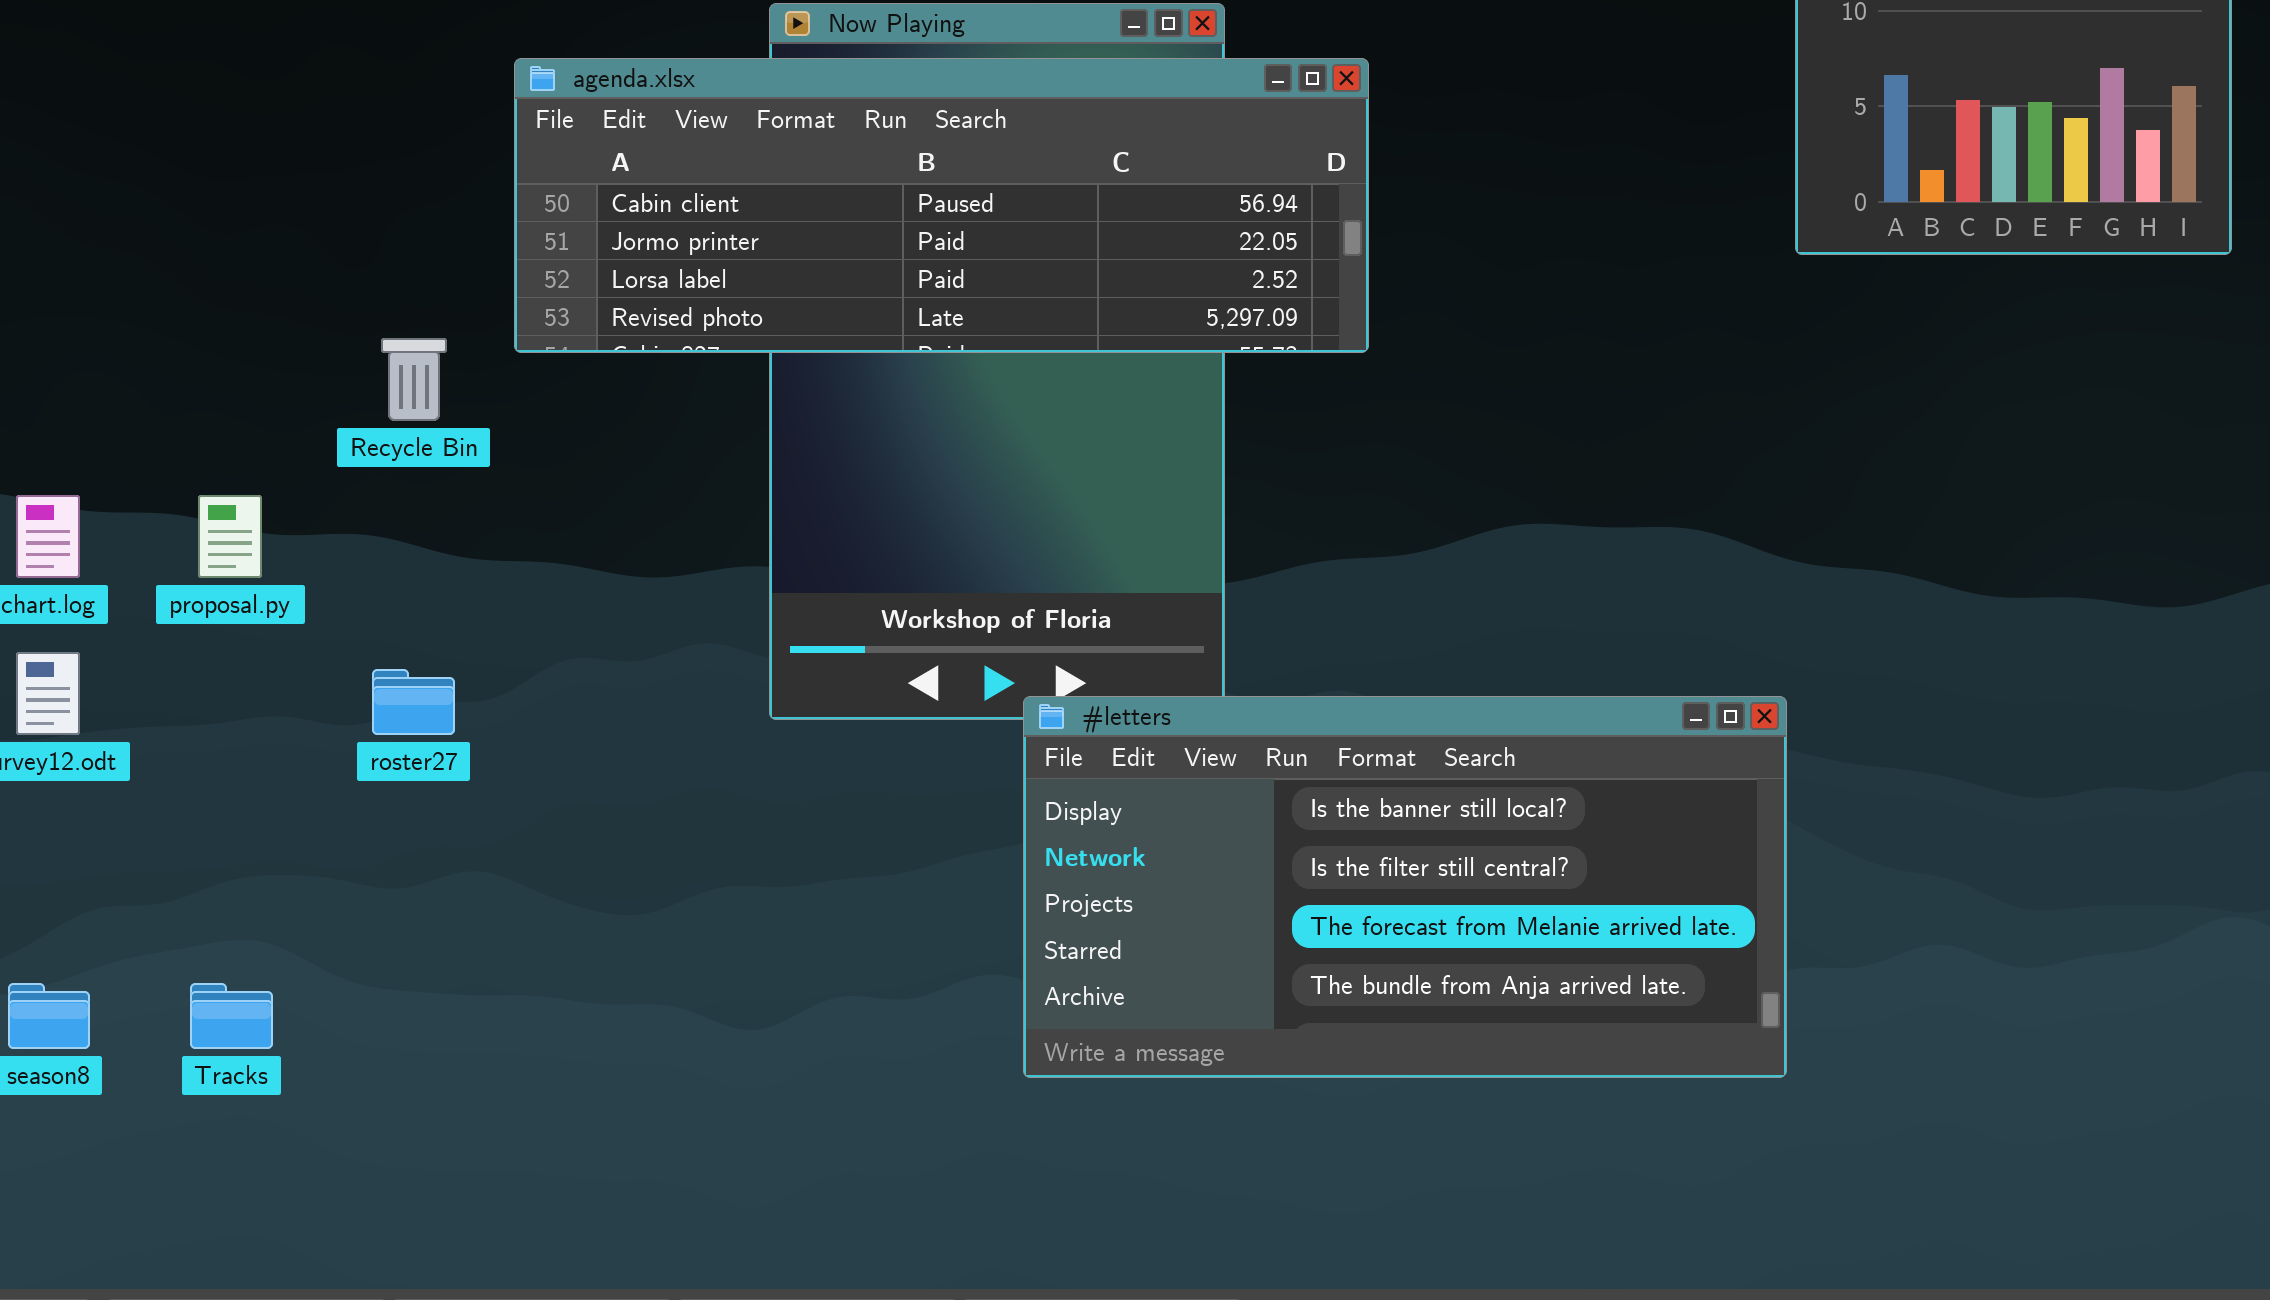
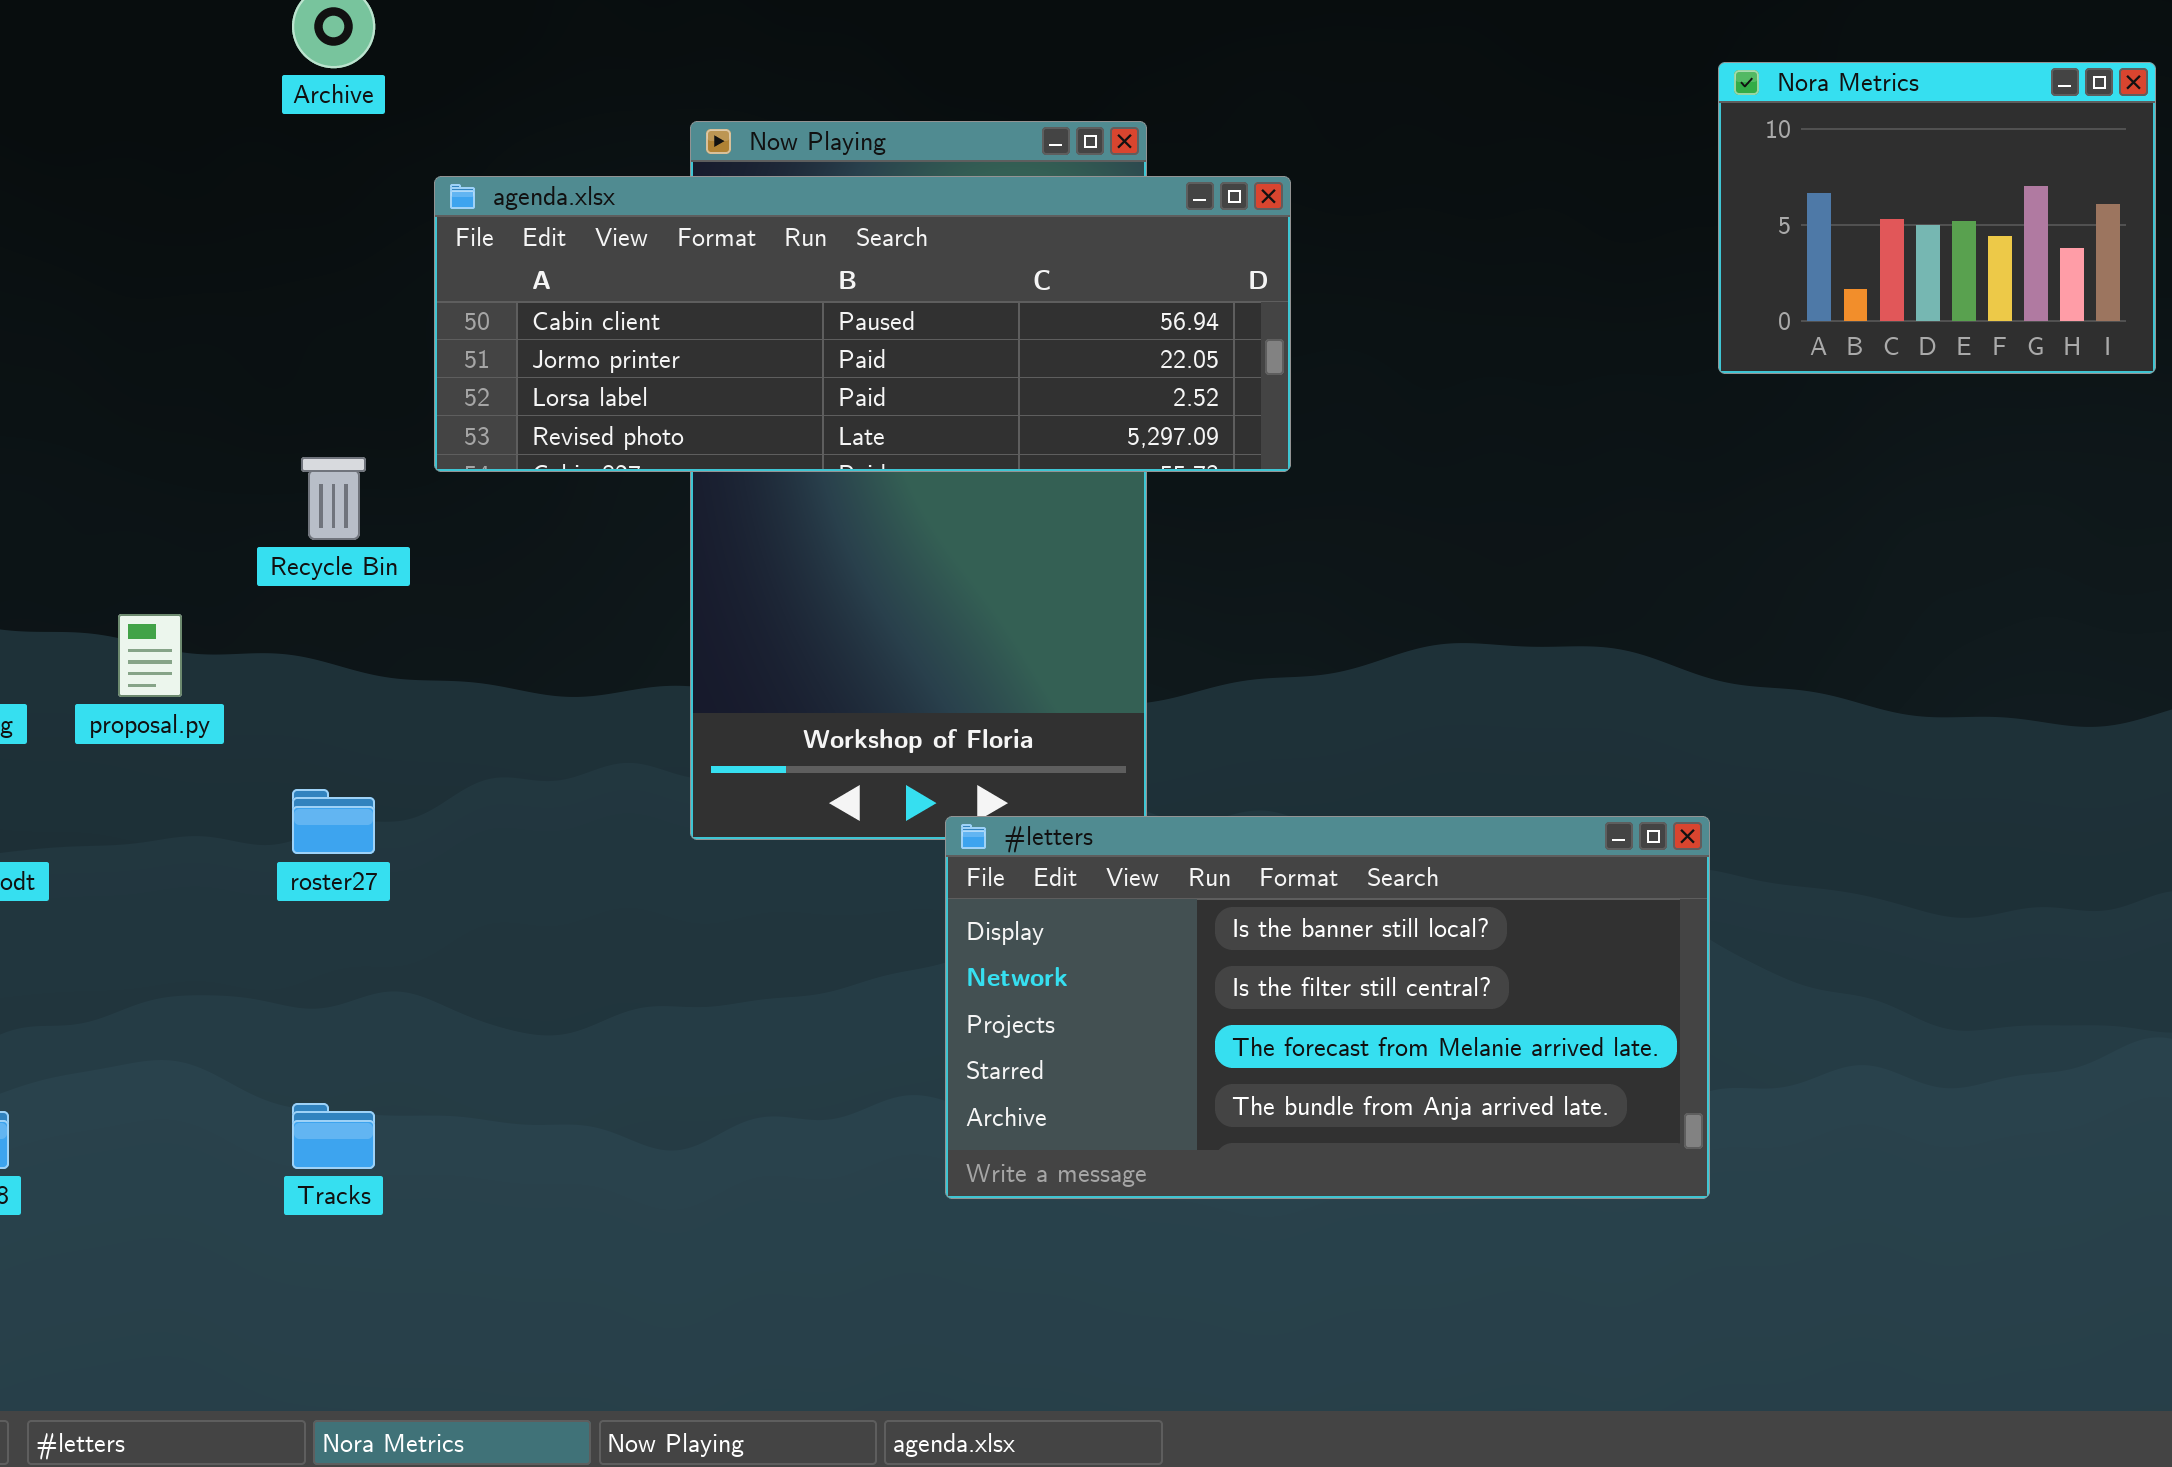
Tracks: [190,983,273,1049] -> [292,1103,375,1169], moved

